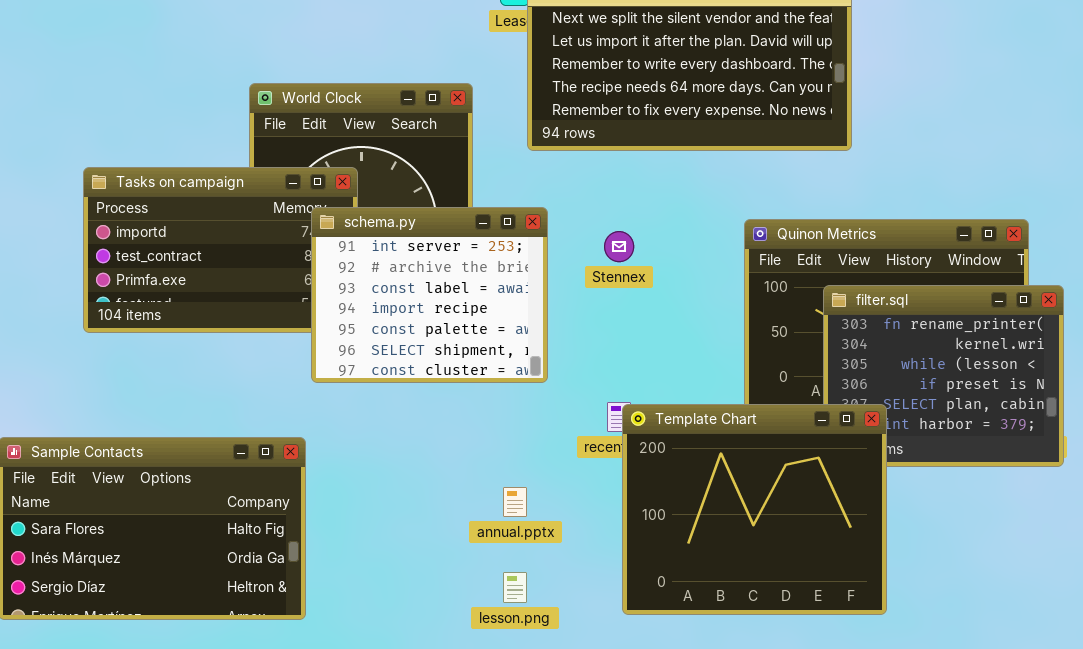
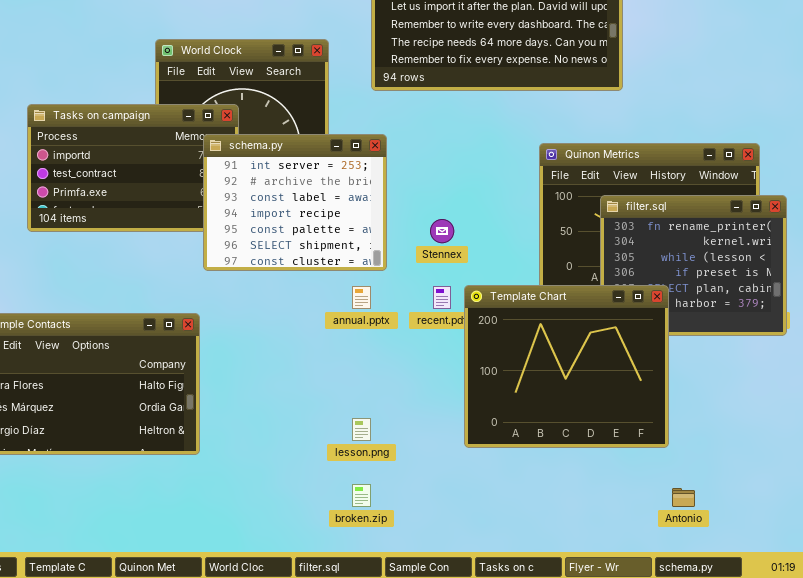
Stennex: [604,231,634,262] -> [430,219,454,243], moved
Template Chart: [622,404,887,615] -> [464,285,669,448], moved
annual.pptx: [503,487,527,517] -> [352,286,371,309], moved

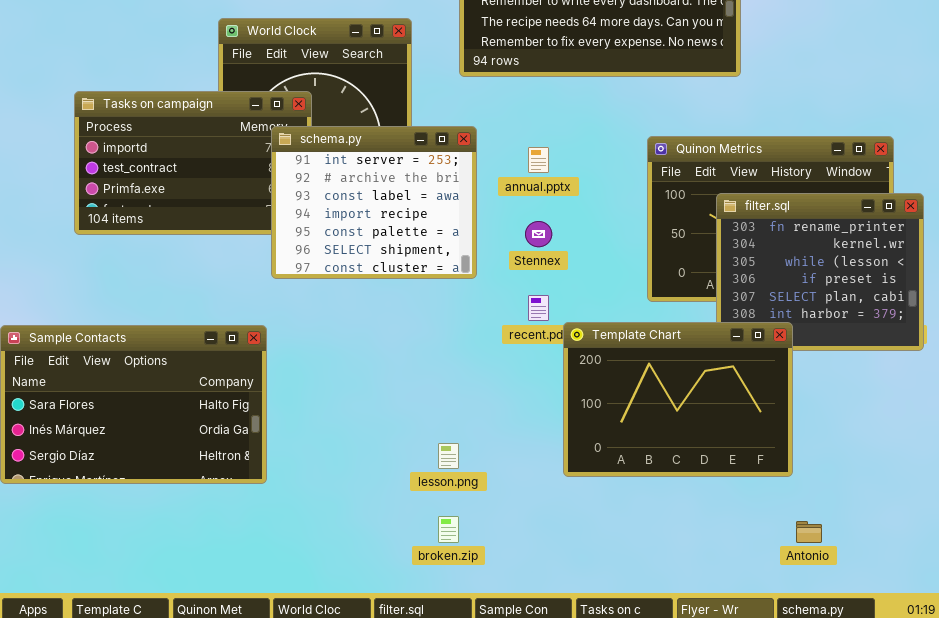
Template Chart: [464,285,669,448] -> [563,322,793,477], resized
annual.pptx: [352,286,371,309] -> [528,147,549,173], moved

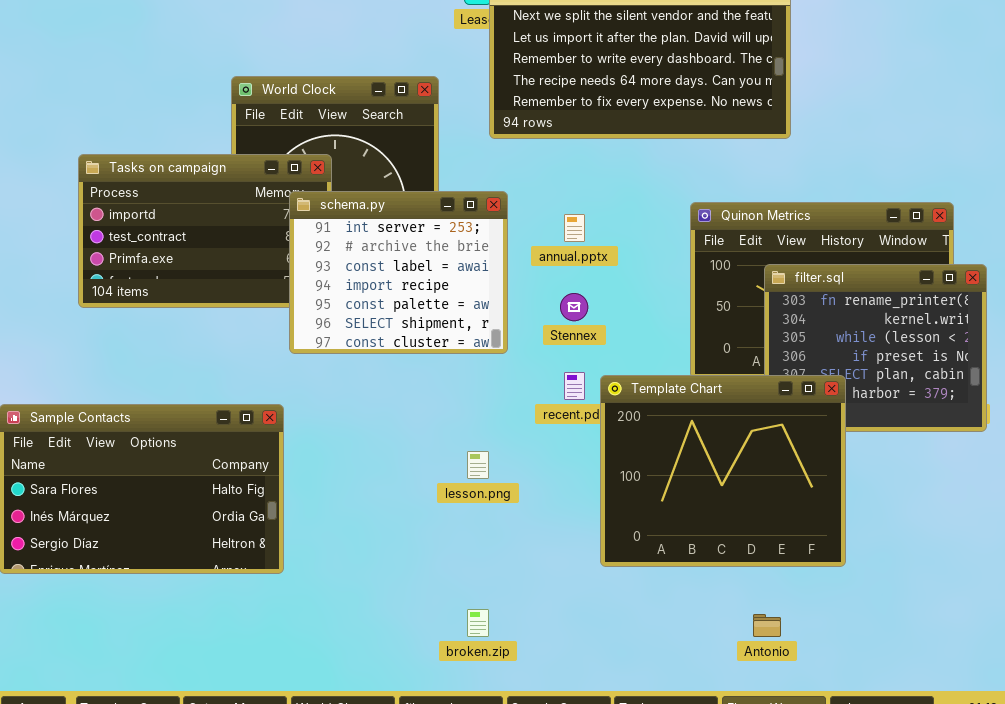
Template Chart: [563,322,793,477] -> [600,375,846,567], resized
lesson.png: [438,443,459,469] -> [467,451,489,479], moved
Antonio: [796,521,822,543] -> [753,614,781,637], moved

